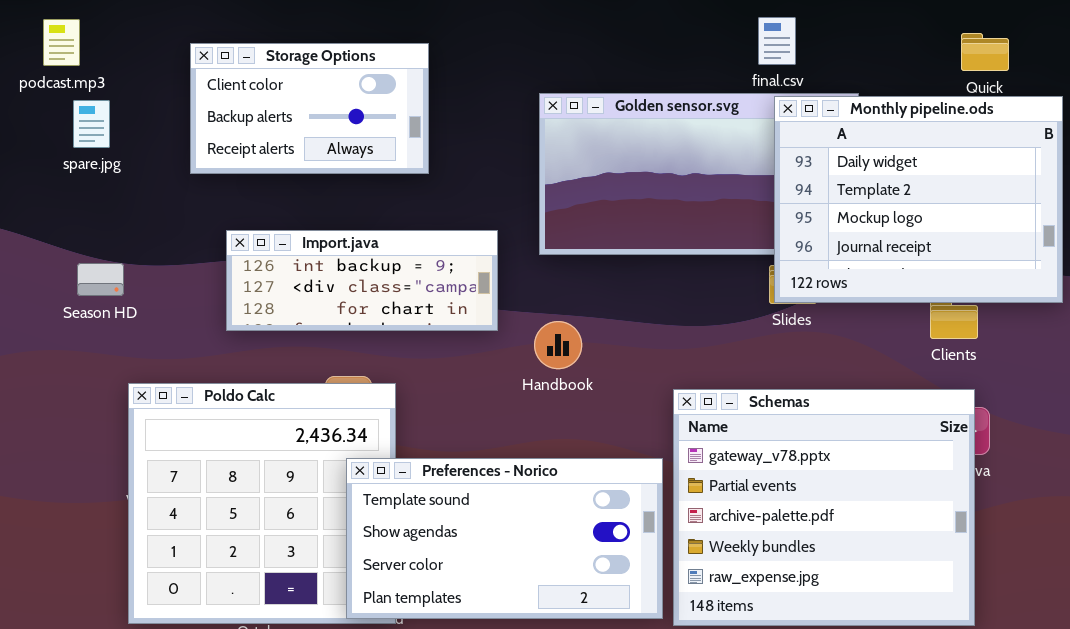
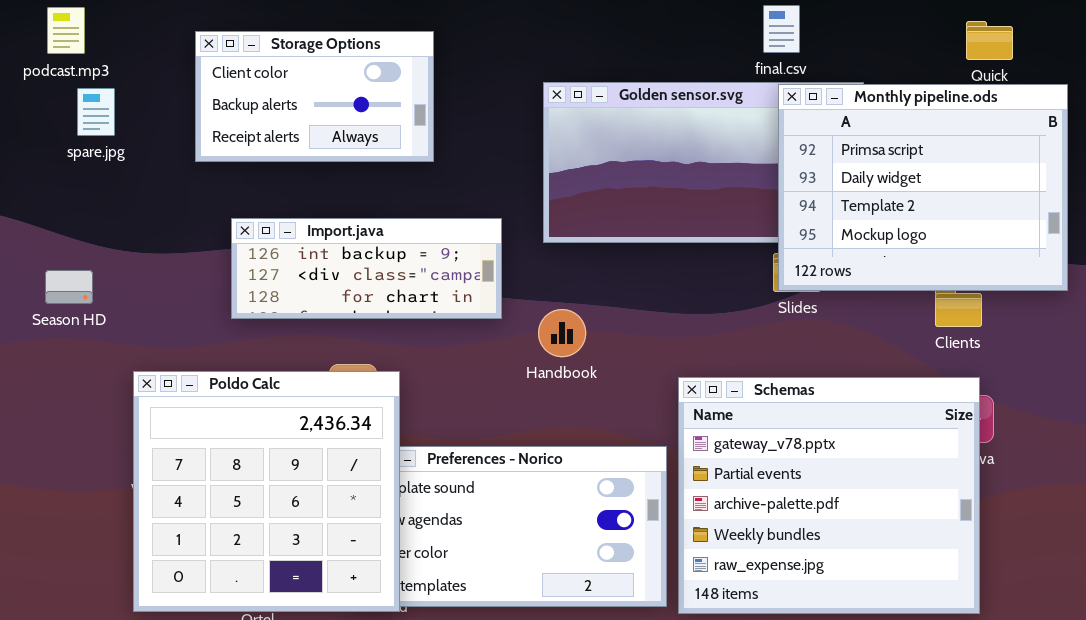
Monthly pipeline.ods: [774,96,1063,303] -> [778,84,1068,291], scrolled up 1 row
Season HD: [77,263,124,296] -> [45,270,93,304], moved
Poldo Calc: [128,383,396,624] -> [133,371,400,612], raised

